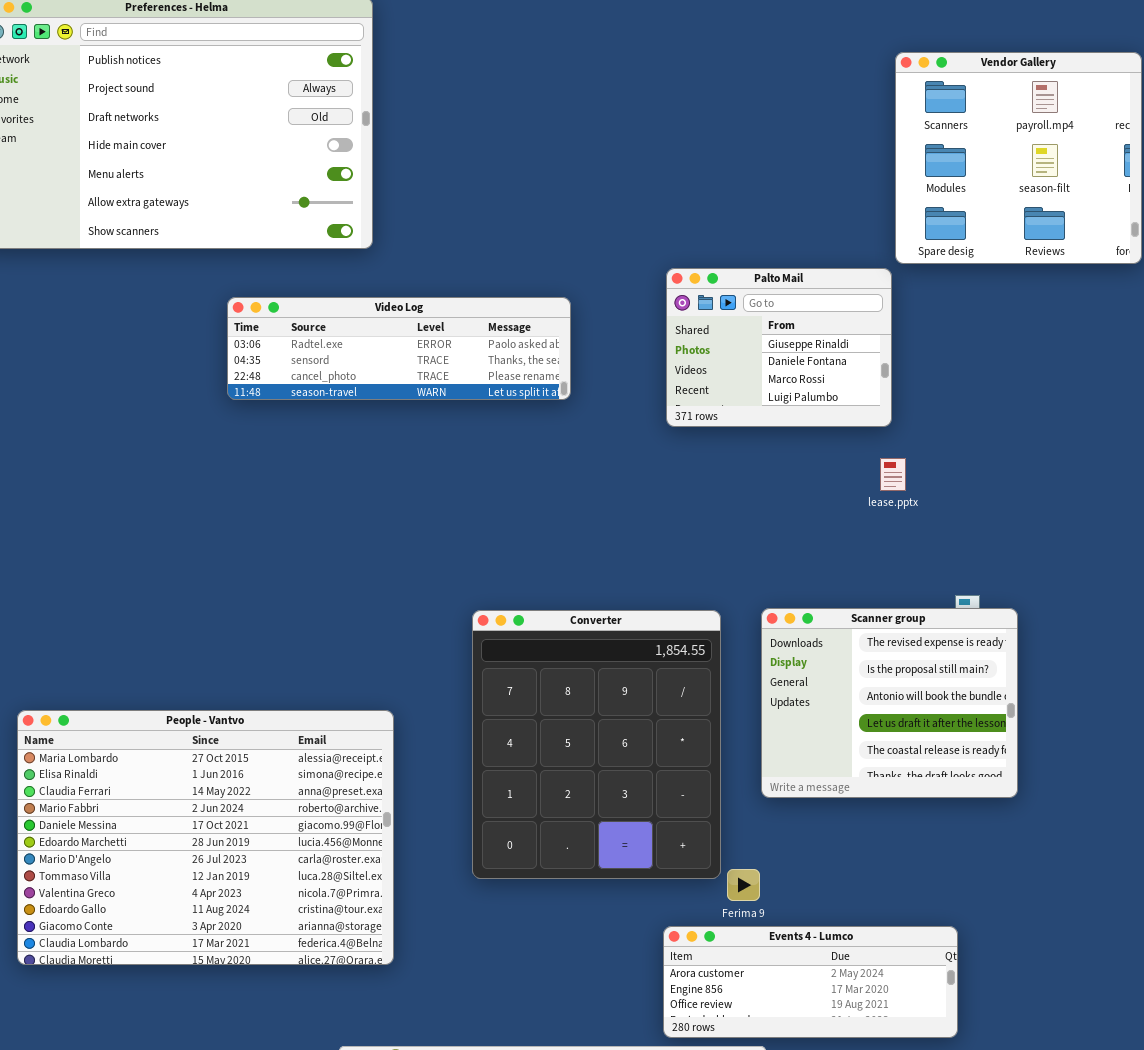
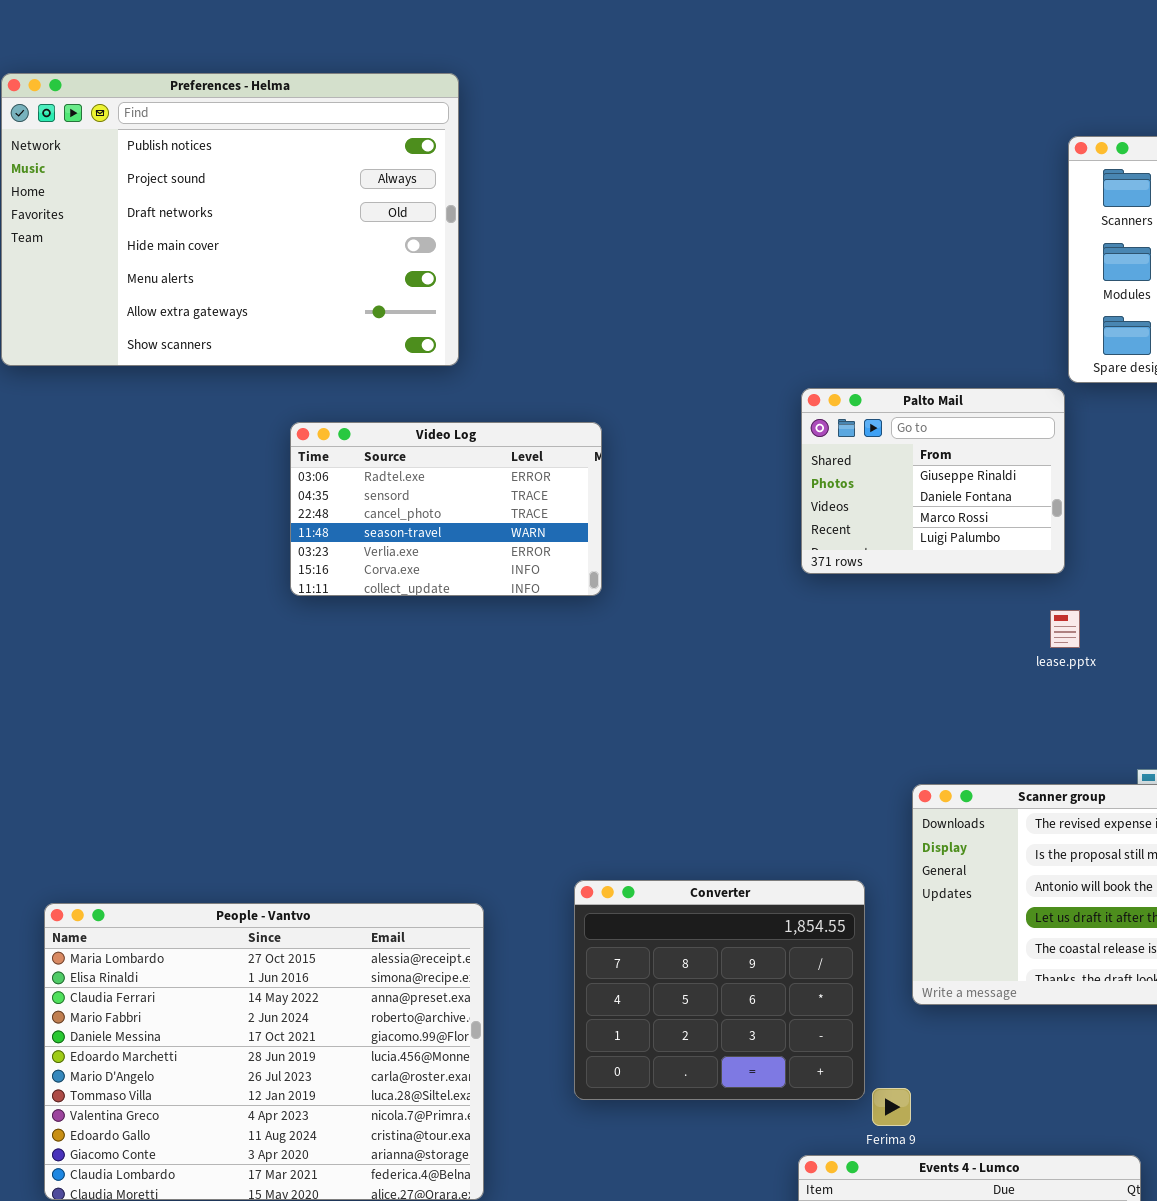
Video Log: [227,297,571,400] -> [290,422,602,596], resized
Converter: [472,610,721,879] -> [574,880,865,1100], resized

